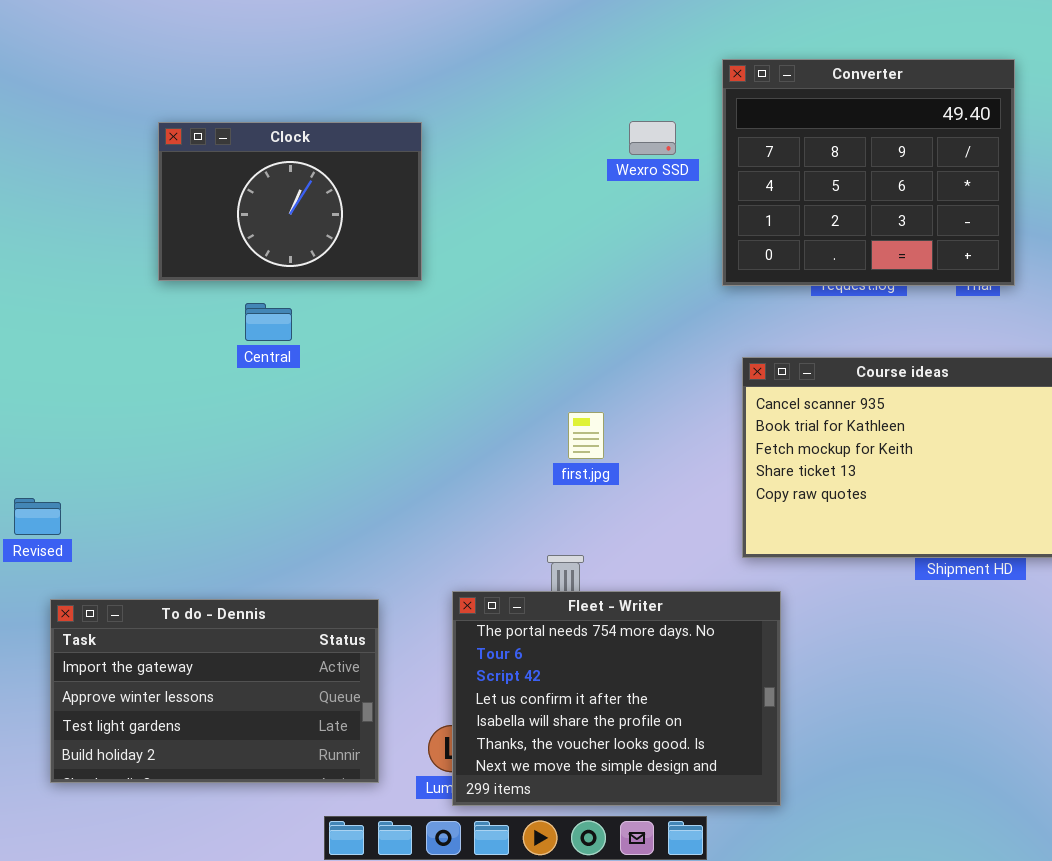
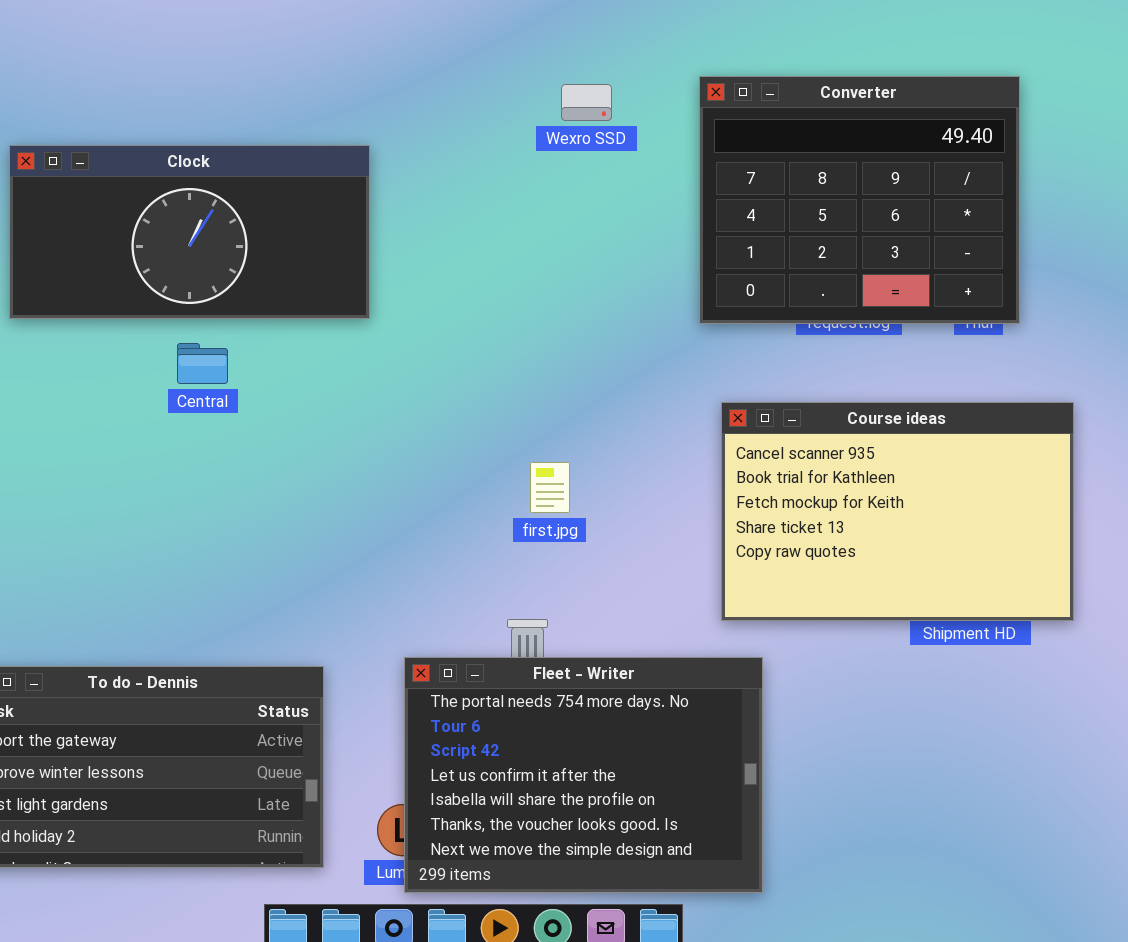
Wexro SSD: [629,121,676,155] -> [561,84,612,121], moved
Clock: [158,122,422,281] -> [9,145,370,319], resized

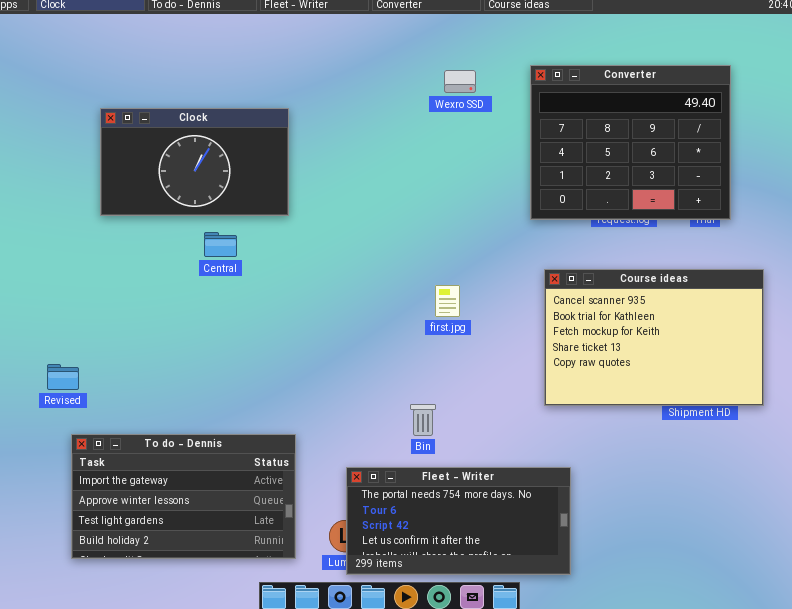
Clock: [9,145,370,319] -> [100,108,289,216], resized
first.jpg: [530,462,570,513] -> [435,285,460,317], moved
Fleet - Writer: [404,657,763,893] -> [346,467,571,575], resized

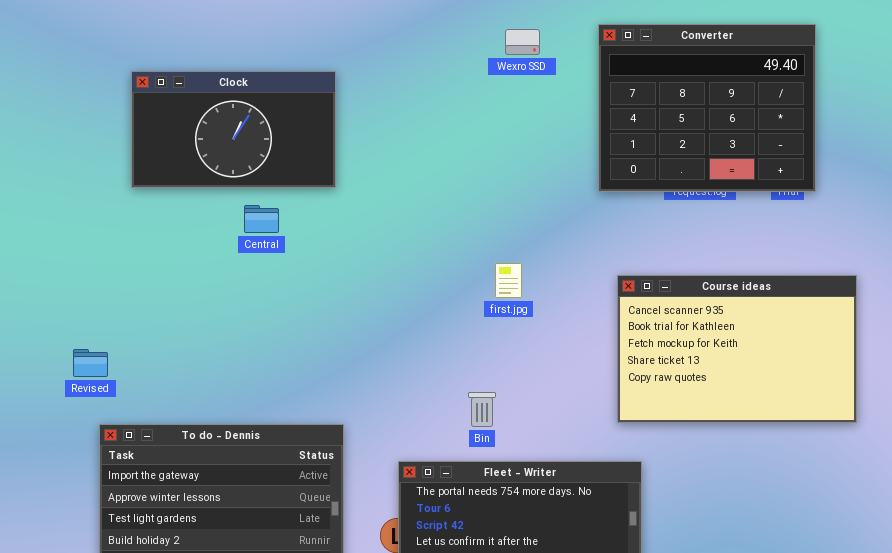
Course ideas: [544,269,764,406] -> [617,275,857,423], moved

